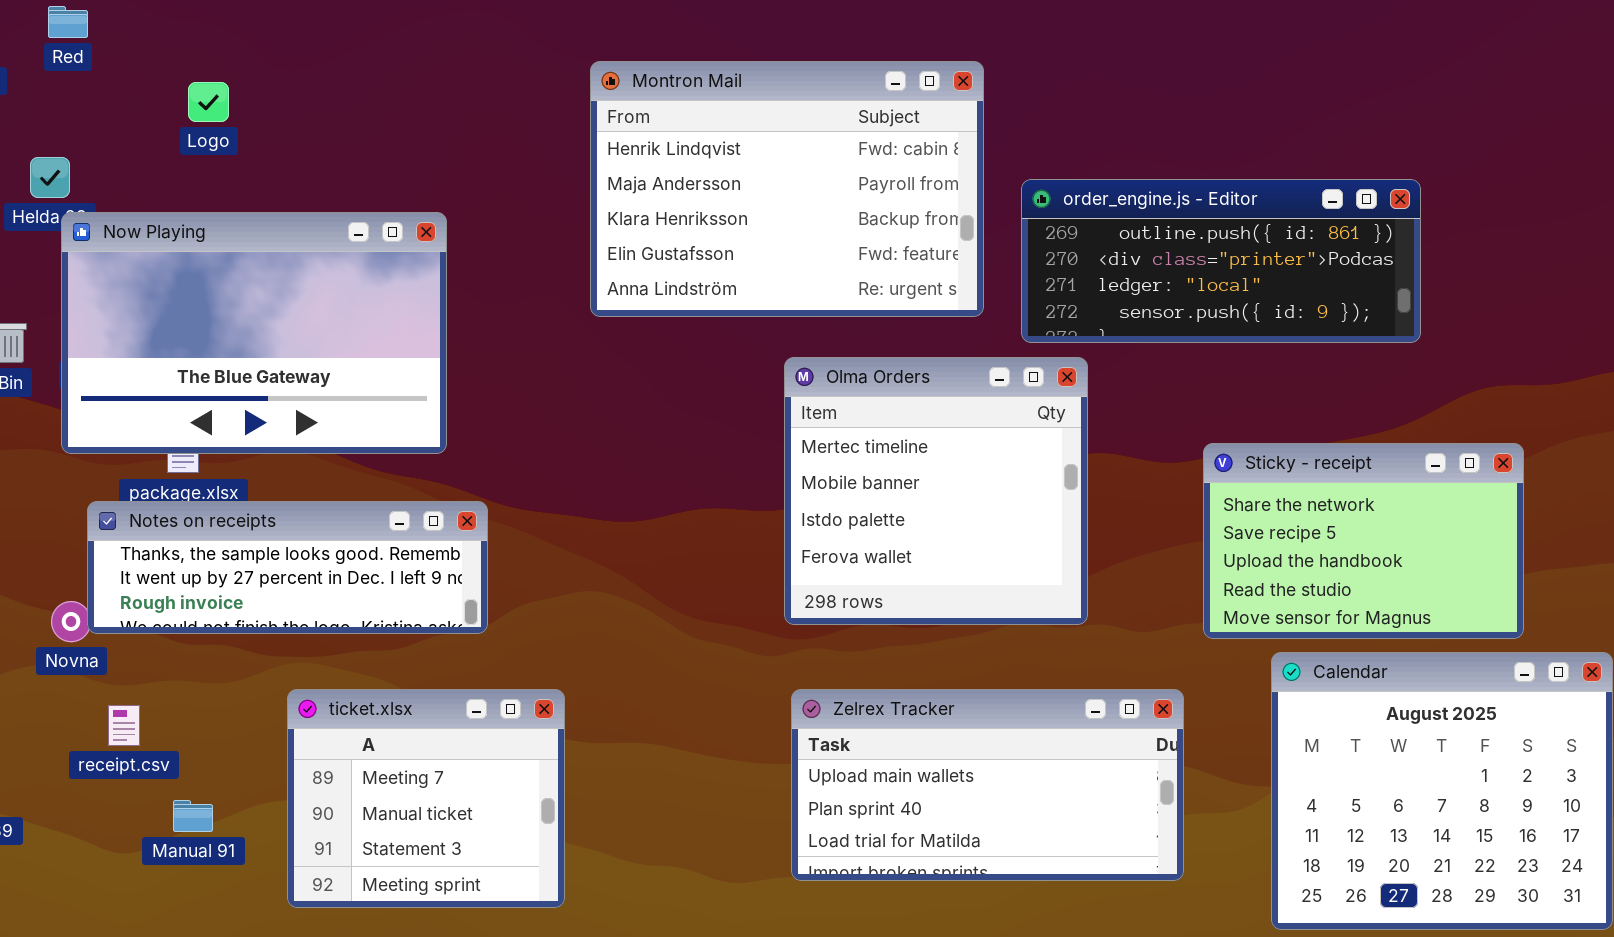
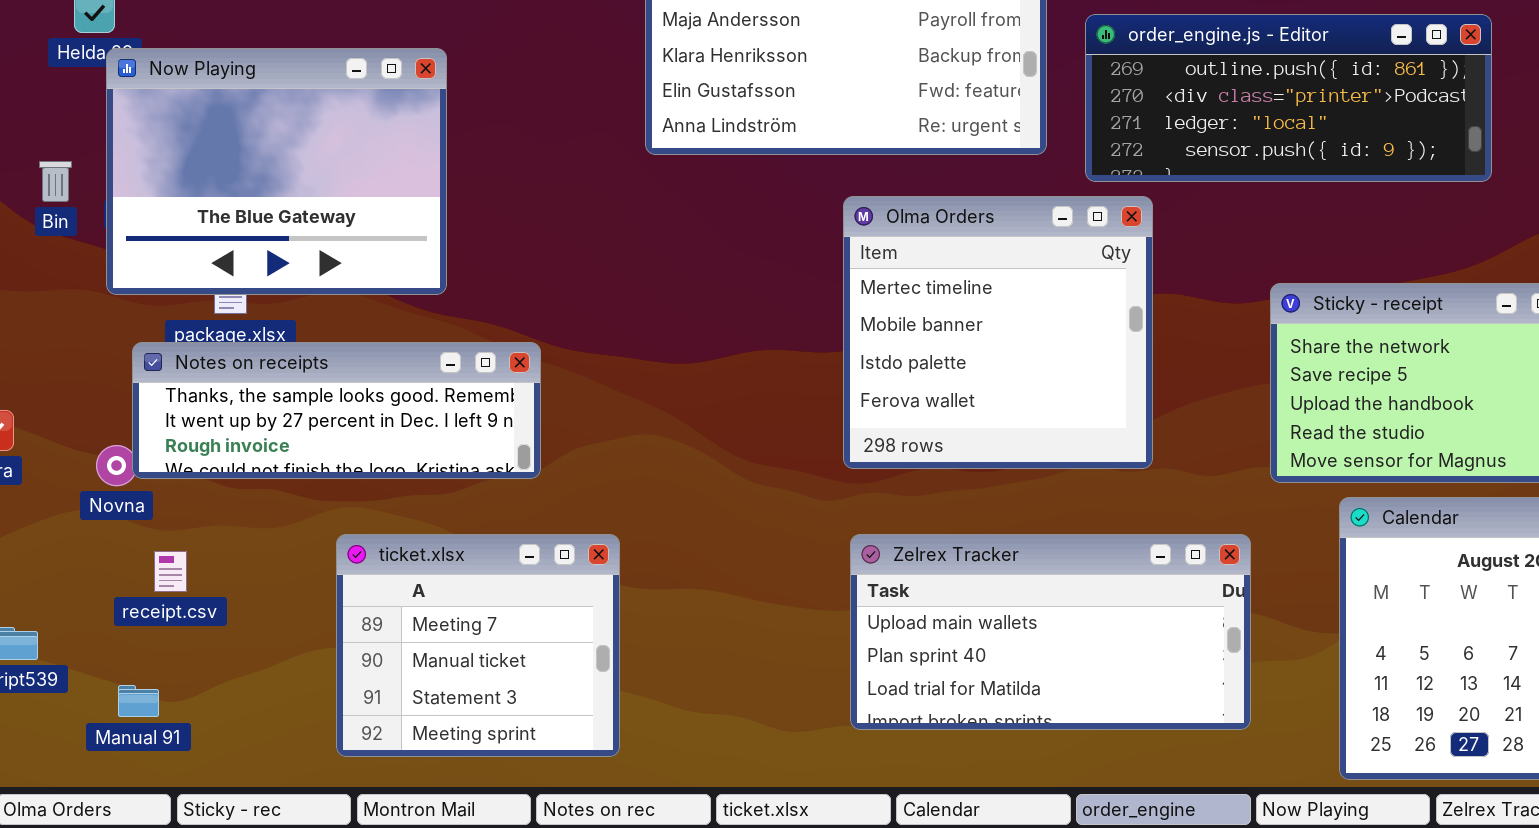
Now Playing: [61,212,447,454] -> [106,48,447,295], resized
Manual 91: [173,800,213,832] -> [118,685,159,717], moved

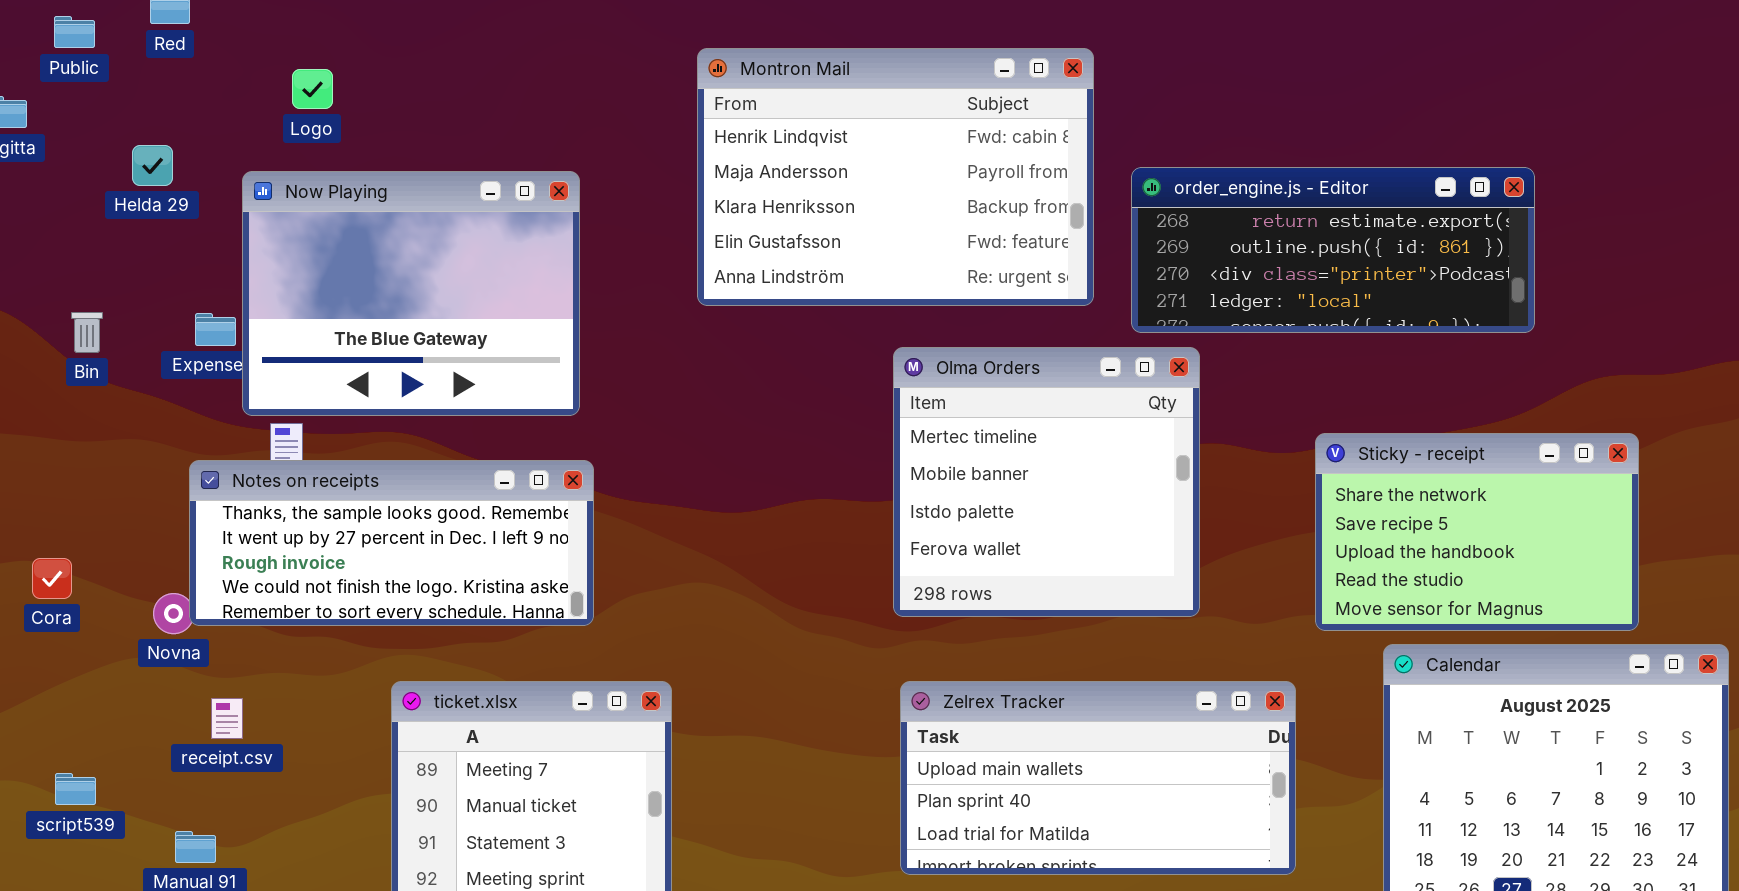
order_engine.js - Editor: [1085,14,1492,182] -> [1131,167,1535,333], scrolled up 1 row
Now Playing: [106,48,447,295] -> [242,171,580,416], moved
Bin: [39,161,72,202] -> [71,312,103,353], moved
Notes on receipts: [132,342,541,479] -> [189,460,594,626], resized

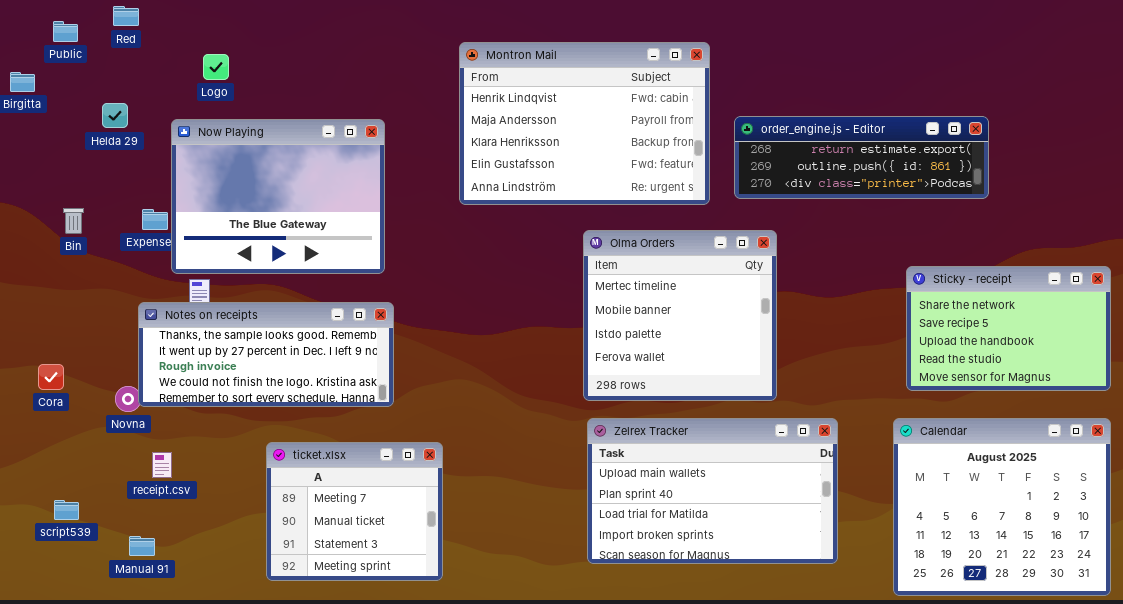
order_engine.js - Editor: [1131,167,1535,333] -> [734,116,989,199], resized
Sticky - receipt: [1315,433,1639,631] -> [906,266,1111,391], moved
Zelrex Tracker: [900,681,1296,875] -> [587,418,838,564], resized

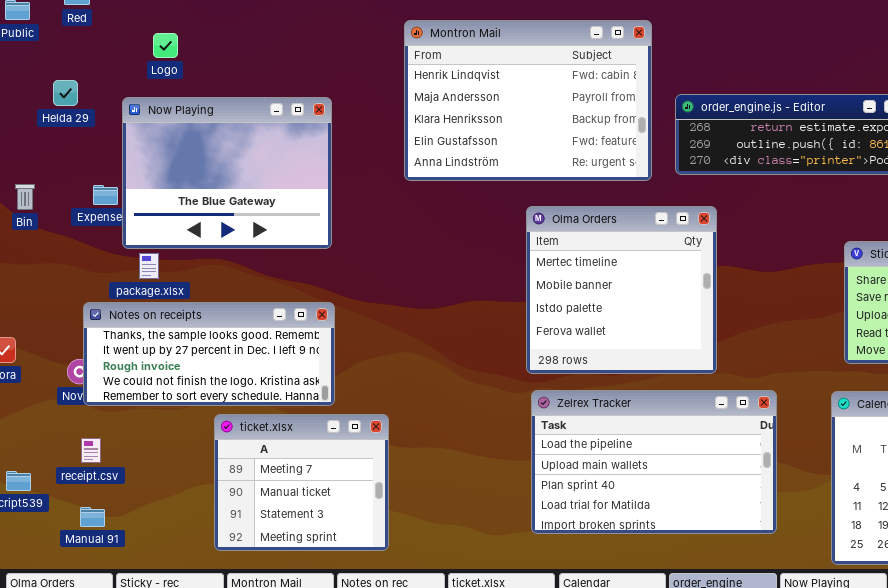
Notes on receipts: [138,302,394,407] -> [83,302,335,406], moved
Zelrex Tracker: [587,418,838,564] -> [531,390,777,534], scrolled up 1 row
receipt.csv: [152,452,172,478] -> [81,438,101,463], moved

